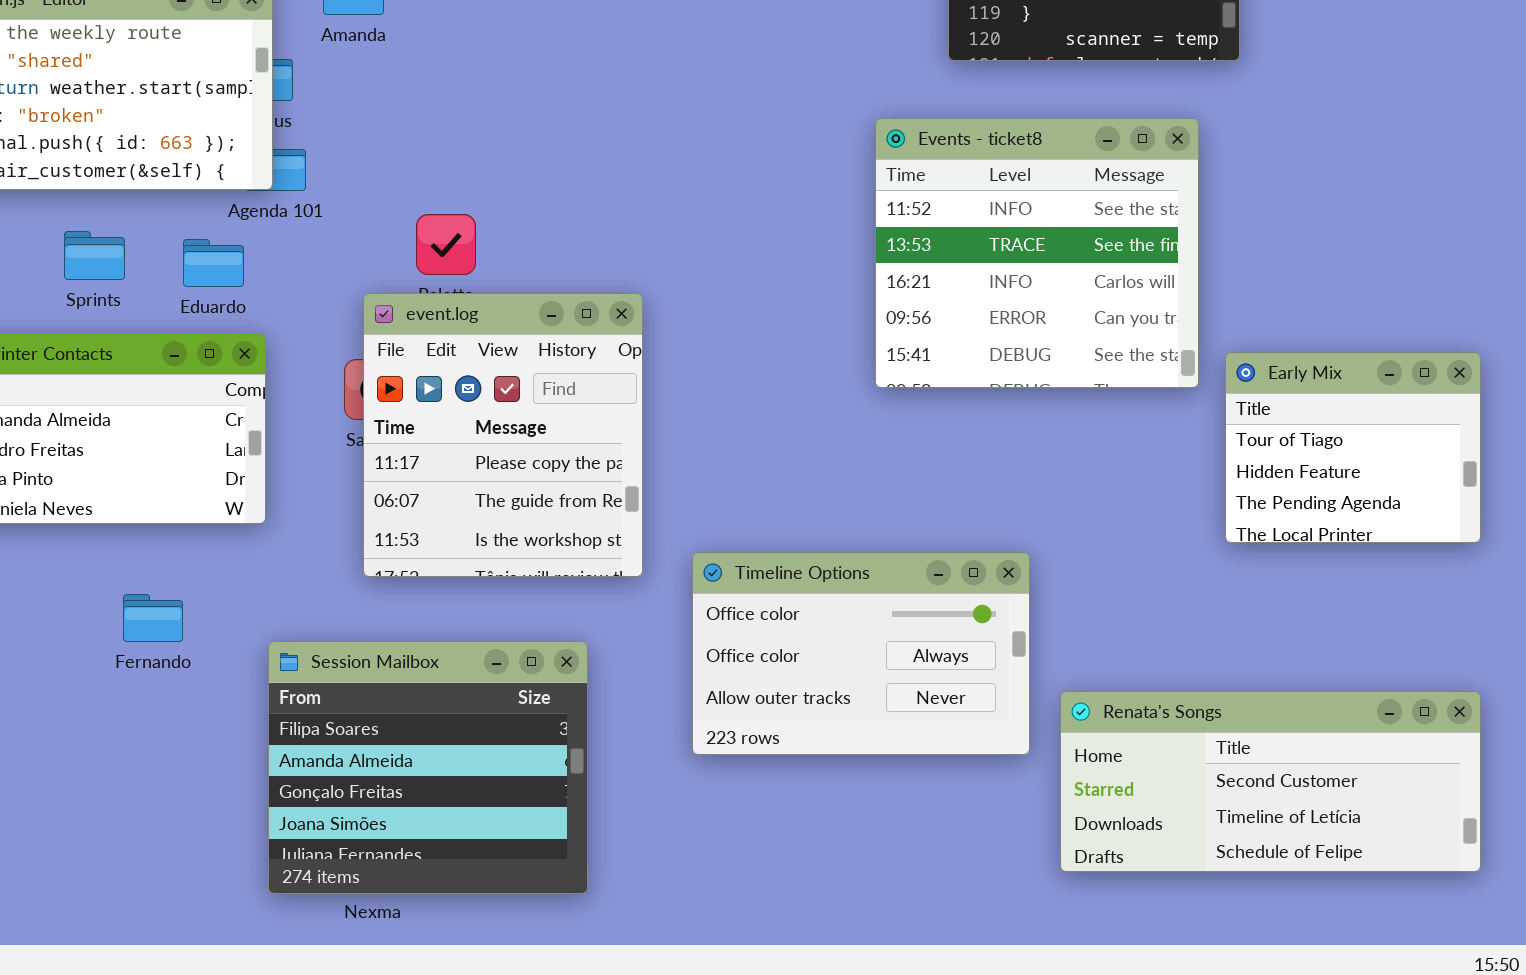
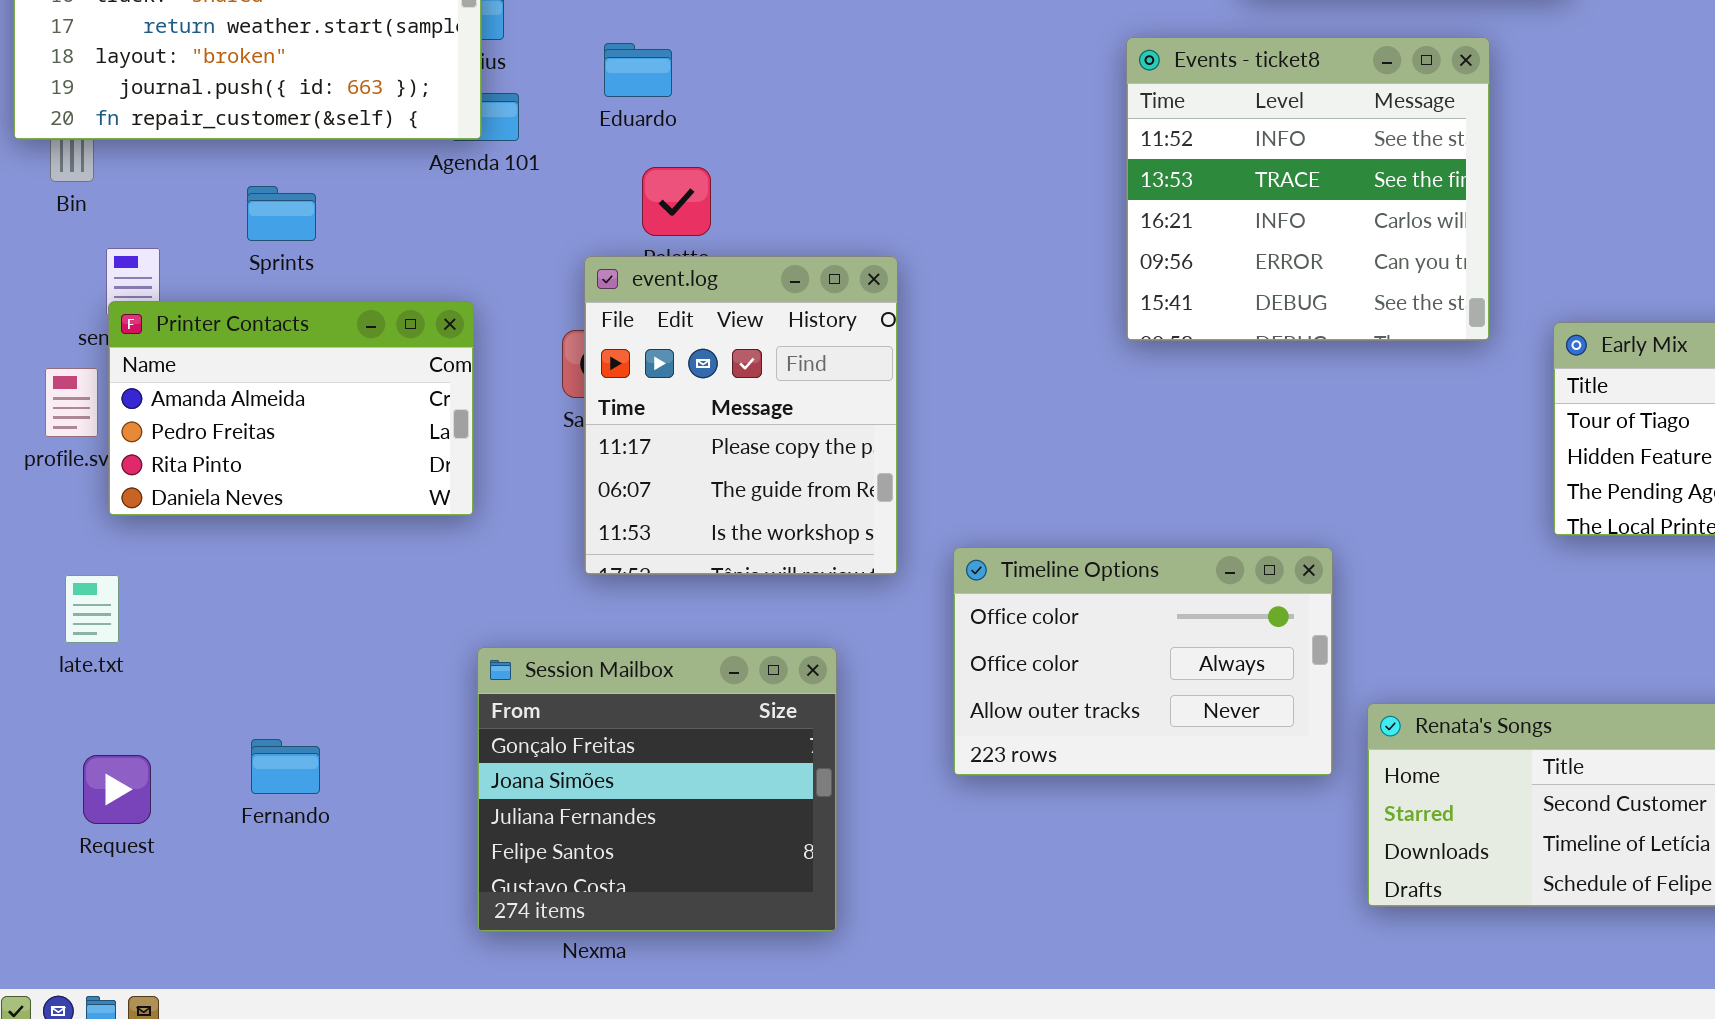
Events - ticket8: [875,118,1199,388] -> [1126,37,1490,341], moved
Eduardo: [183,239,244,287] -> [604,43,672,97], moved
Fernando: [123,594,183,642] -> [251,739,320,794], moved
Session Mailbox: [268,641,588,894] -> [477,647,837,932], scrolled down 2 rows

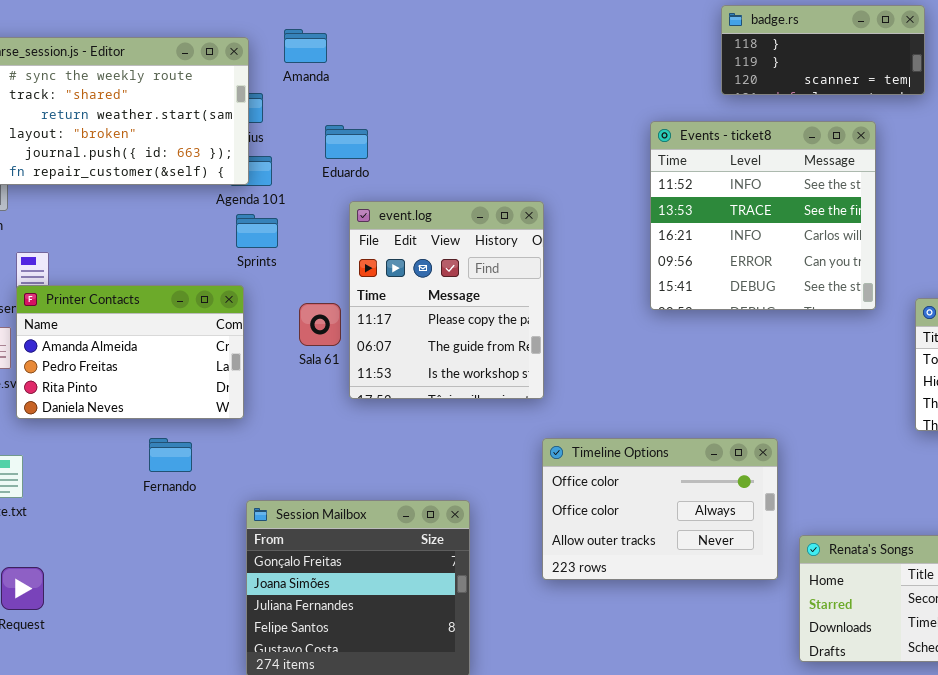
Sprints: [247,186,316,241] -> [236,214,278,248], moved
event.log: [584,256,898,575] -> [349,201,544,399], moved
Fernando: [251,739,320,794] -> [149,438,192,472], moved

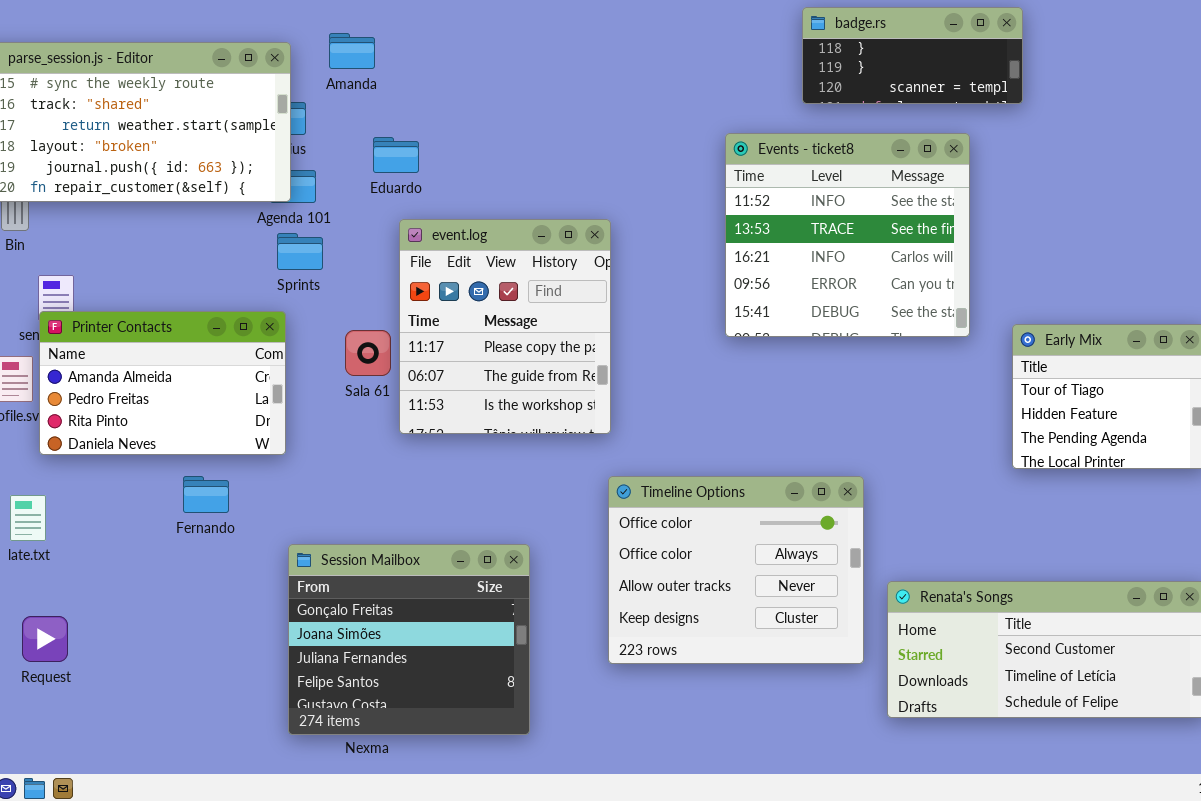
Timeline Options: [542,438,778,580] -> [608,476,864,664], resized

